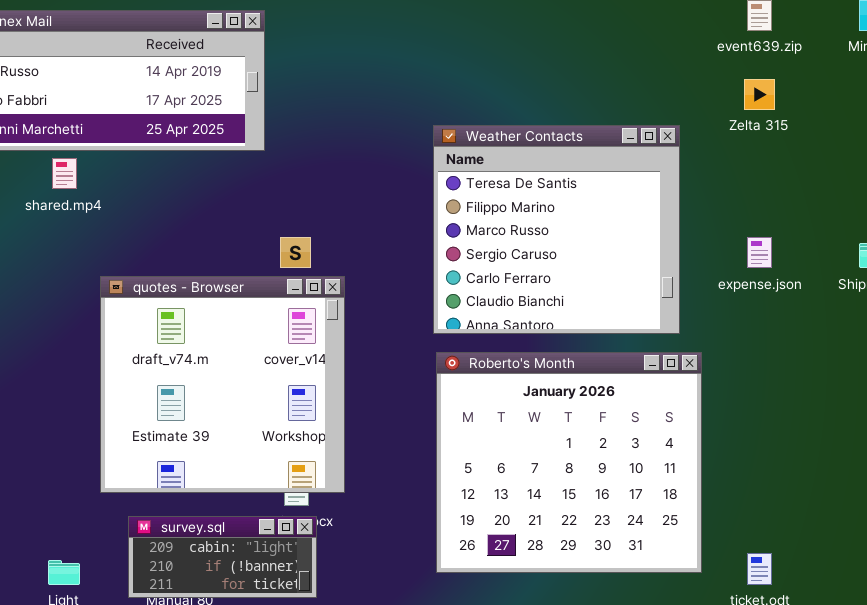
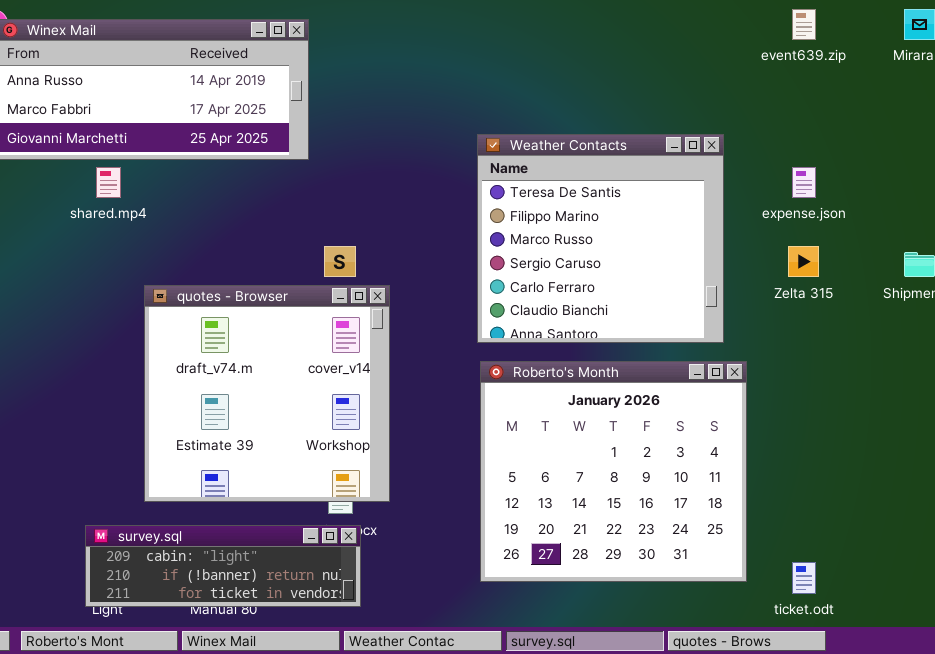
Zelta 315: [744,79,775,110] -> [788,246,819,277], moved
expense.json: [747,237,772,268] -> [792,167,816,198], moved
survey.sql: [128,516,317,598] -> [85,525,361,607], resized

